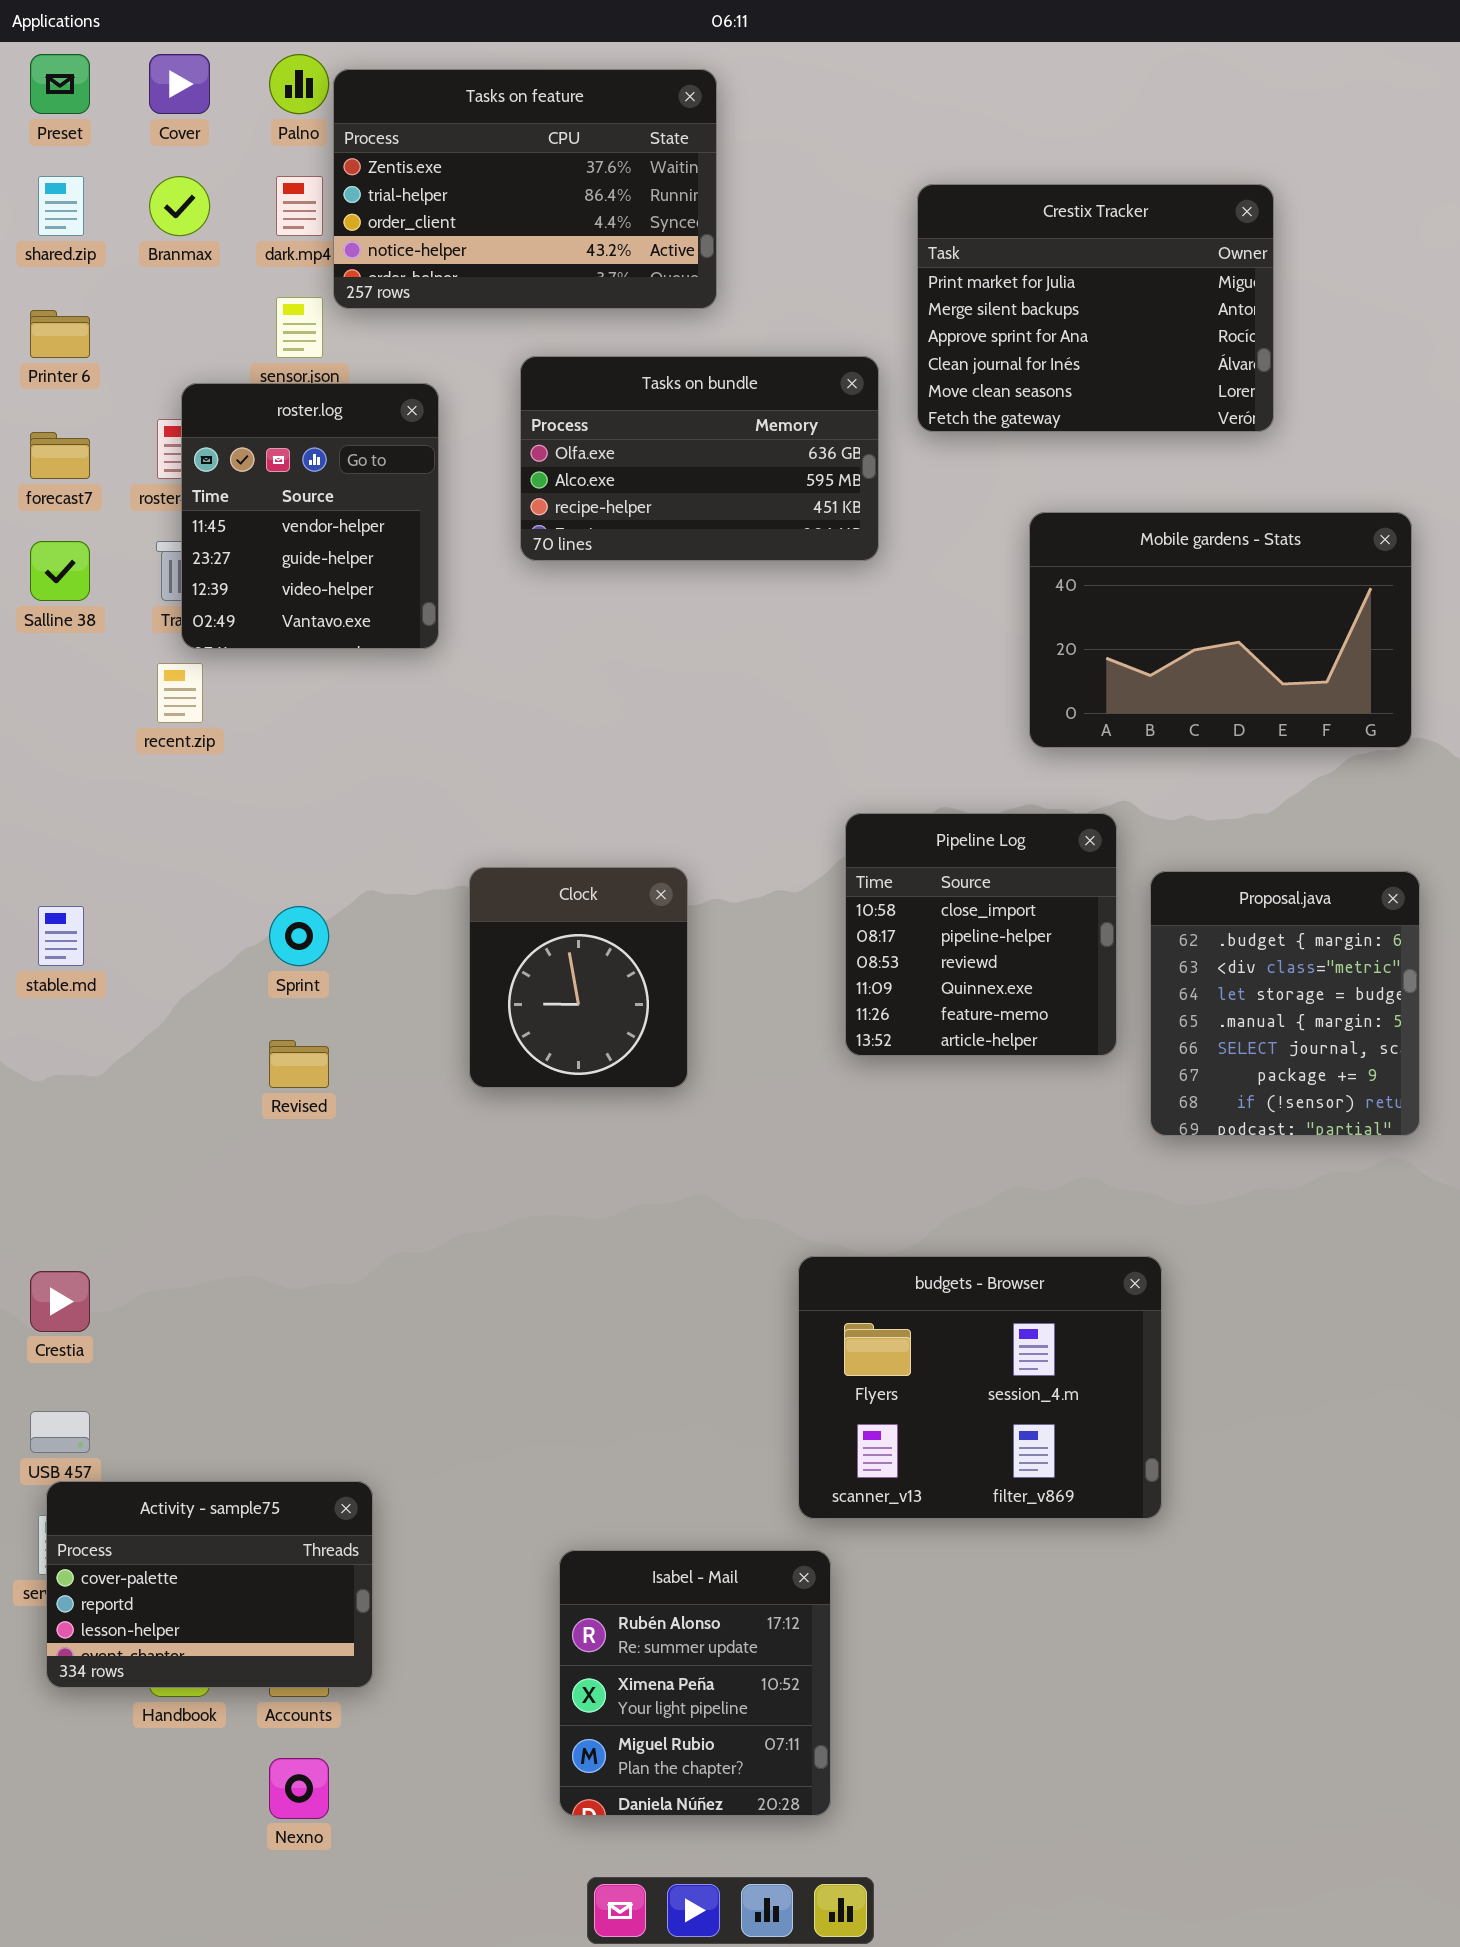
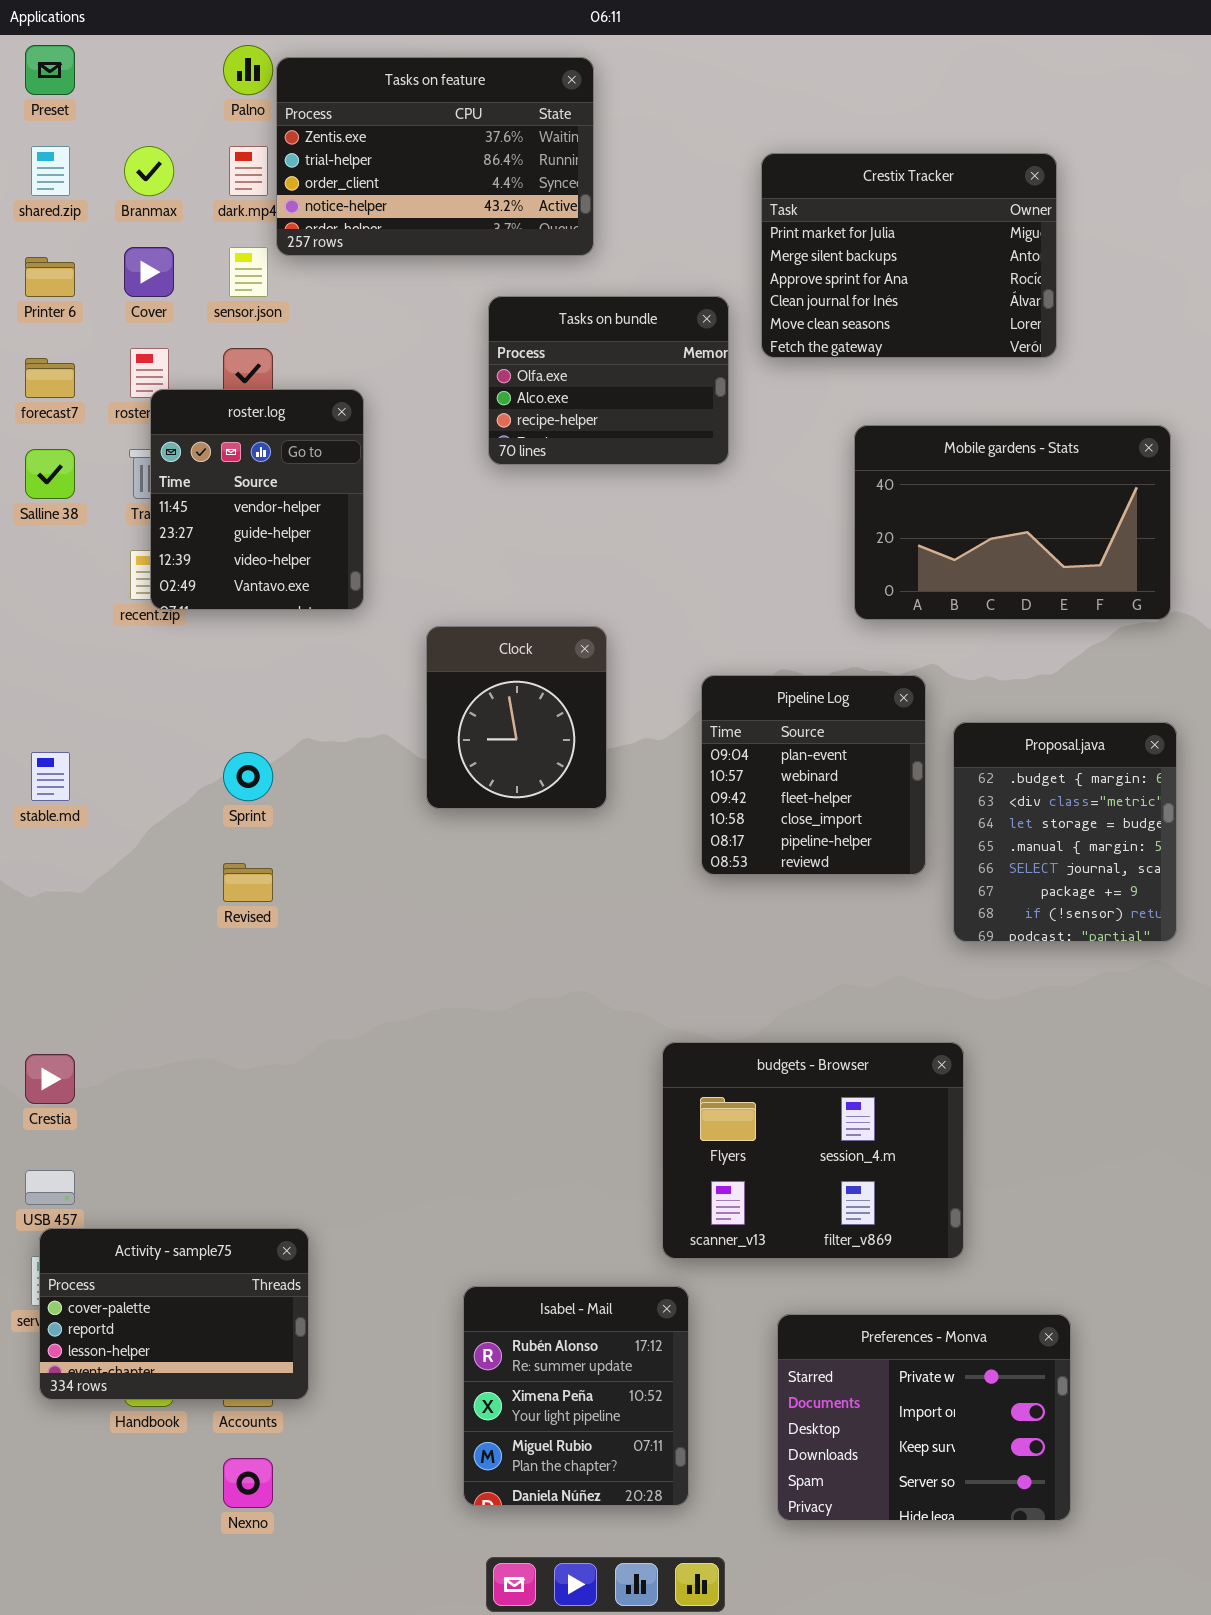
Cover: [149,54,210,114] -> [124,247,174,297], moved
Tasks on bundle: [520,356,879,561] -> [488,296,729,465], resized
roster.log: [181,383,439,649] -> [150,389,364,610], moved
Pipeline Log: [845,813,1117,1056] -> [701,675,926,875], scrolled up 3 rows
Clock: [469,867,688,1088] -> [426,626,607,809], moved
Preferences - Monva: none -> [777,1314,1071,1521], opened

